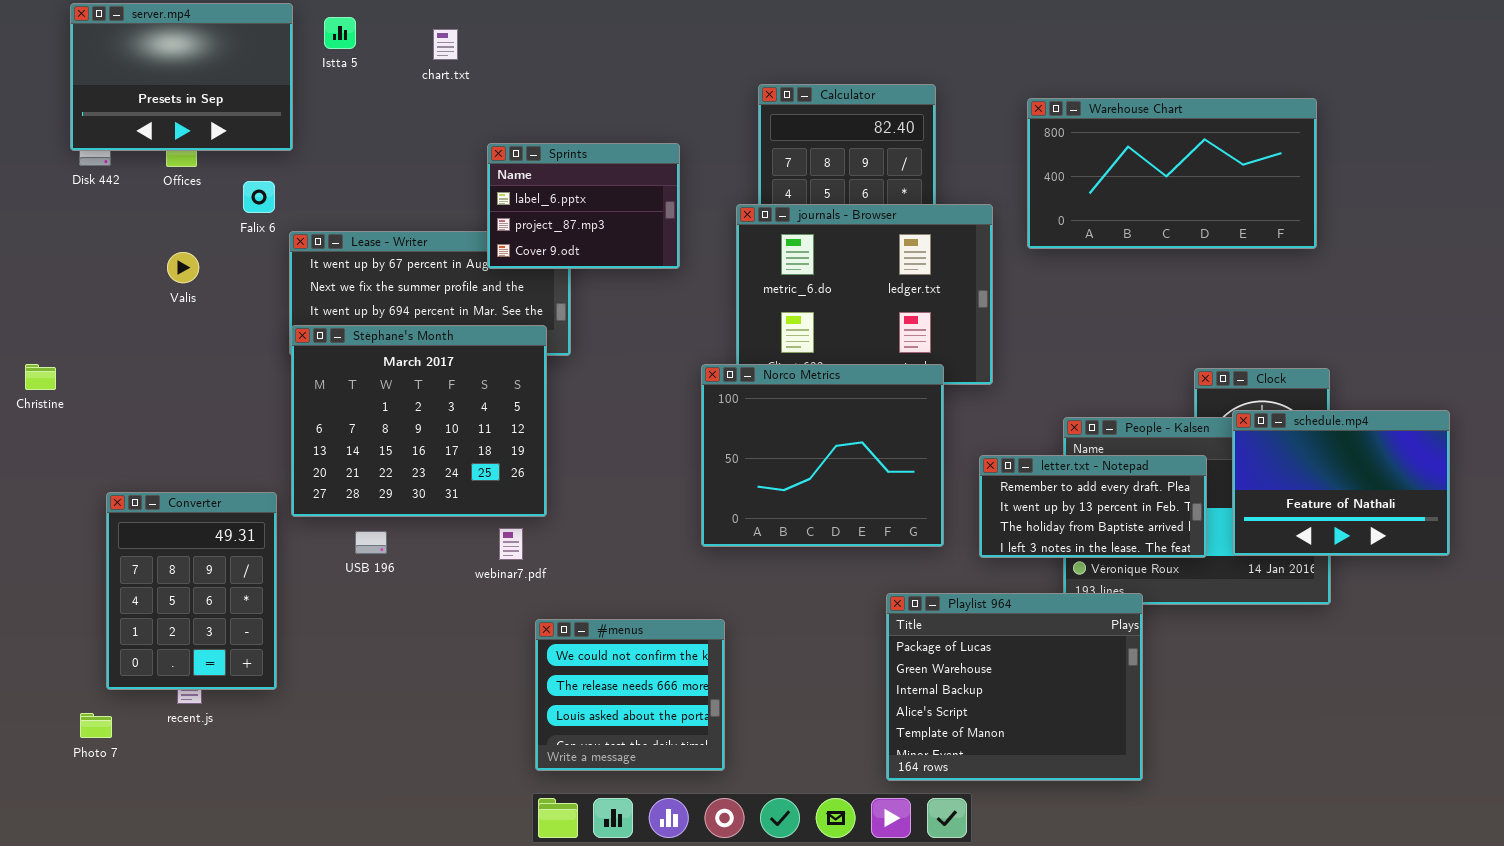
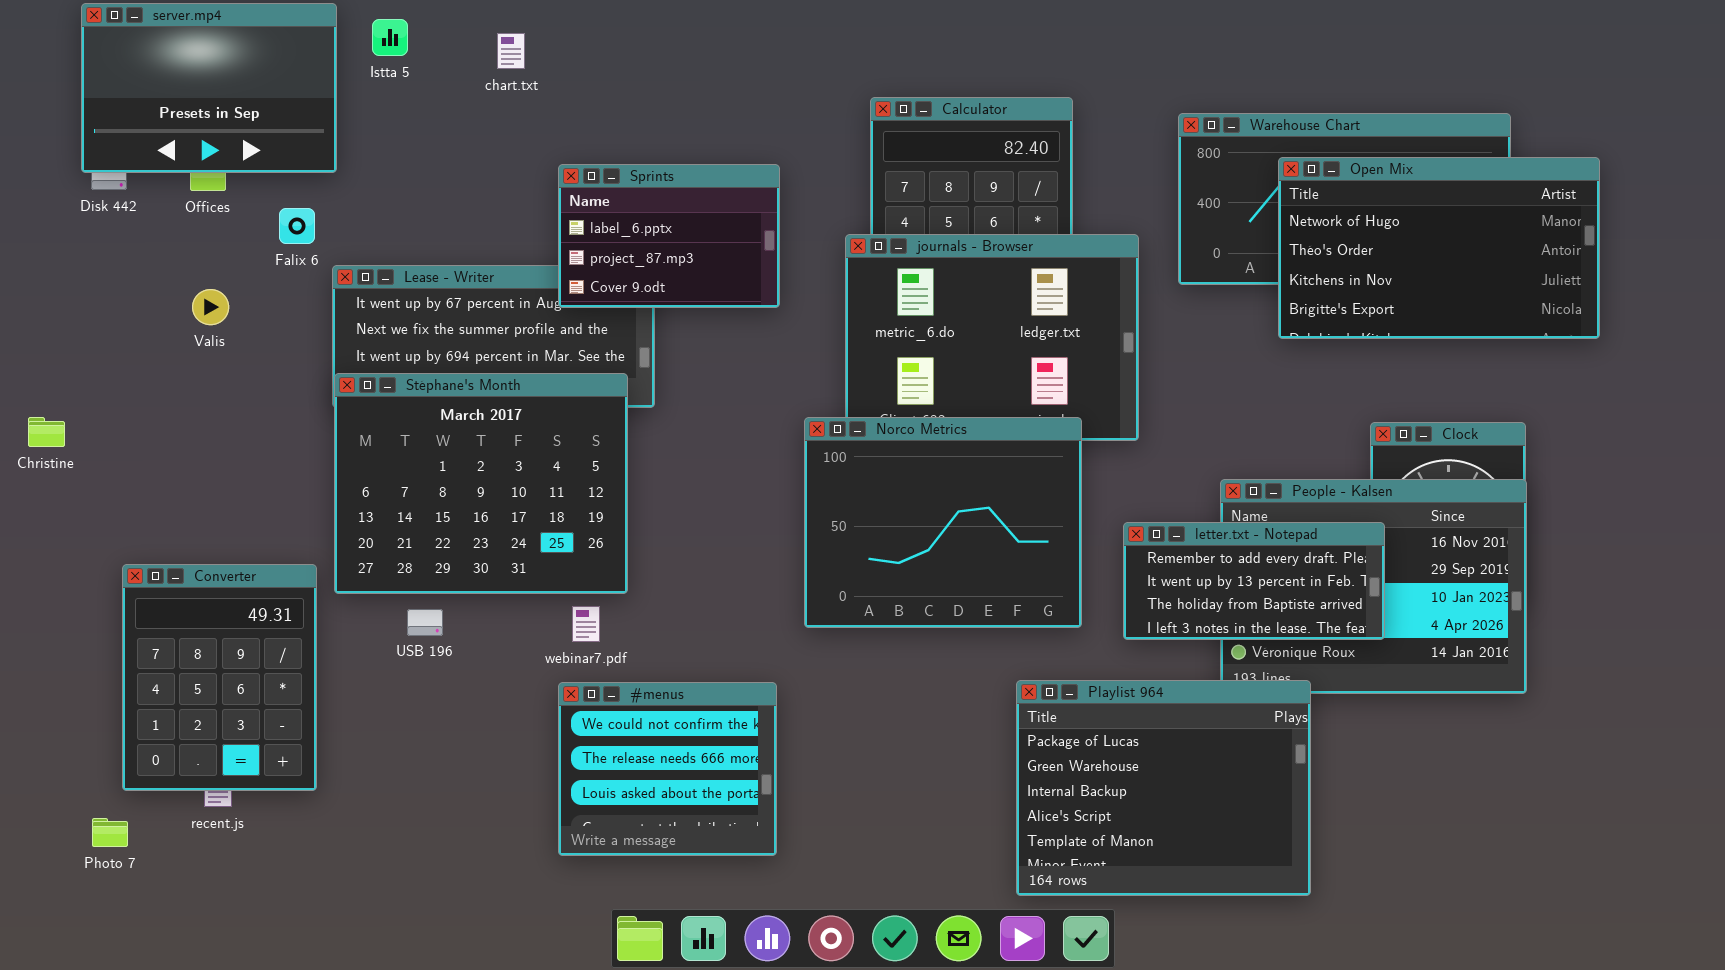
Open Mix: none -> [1278,157,1600,339], opened
schedule.mp4: [1232,410,1450,556] -> none, closed
#menus: [535,619,725,771] -> [558,682,777,856], moved

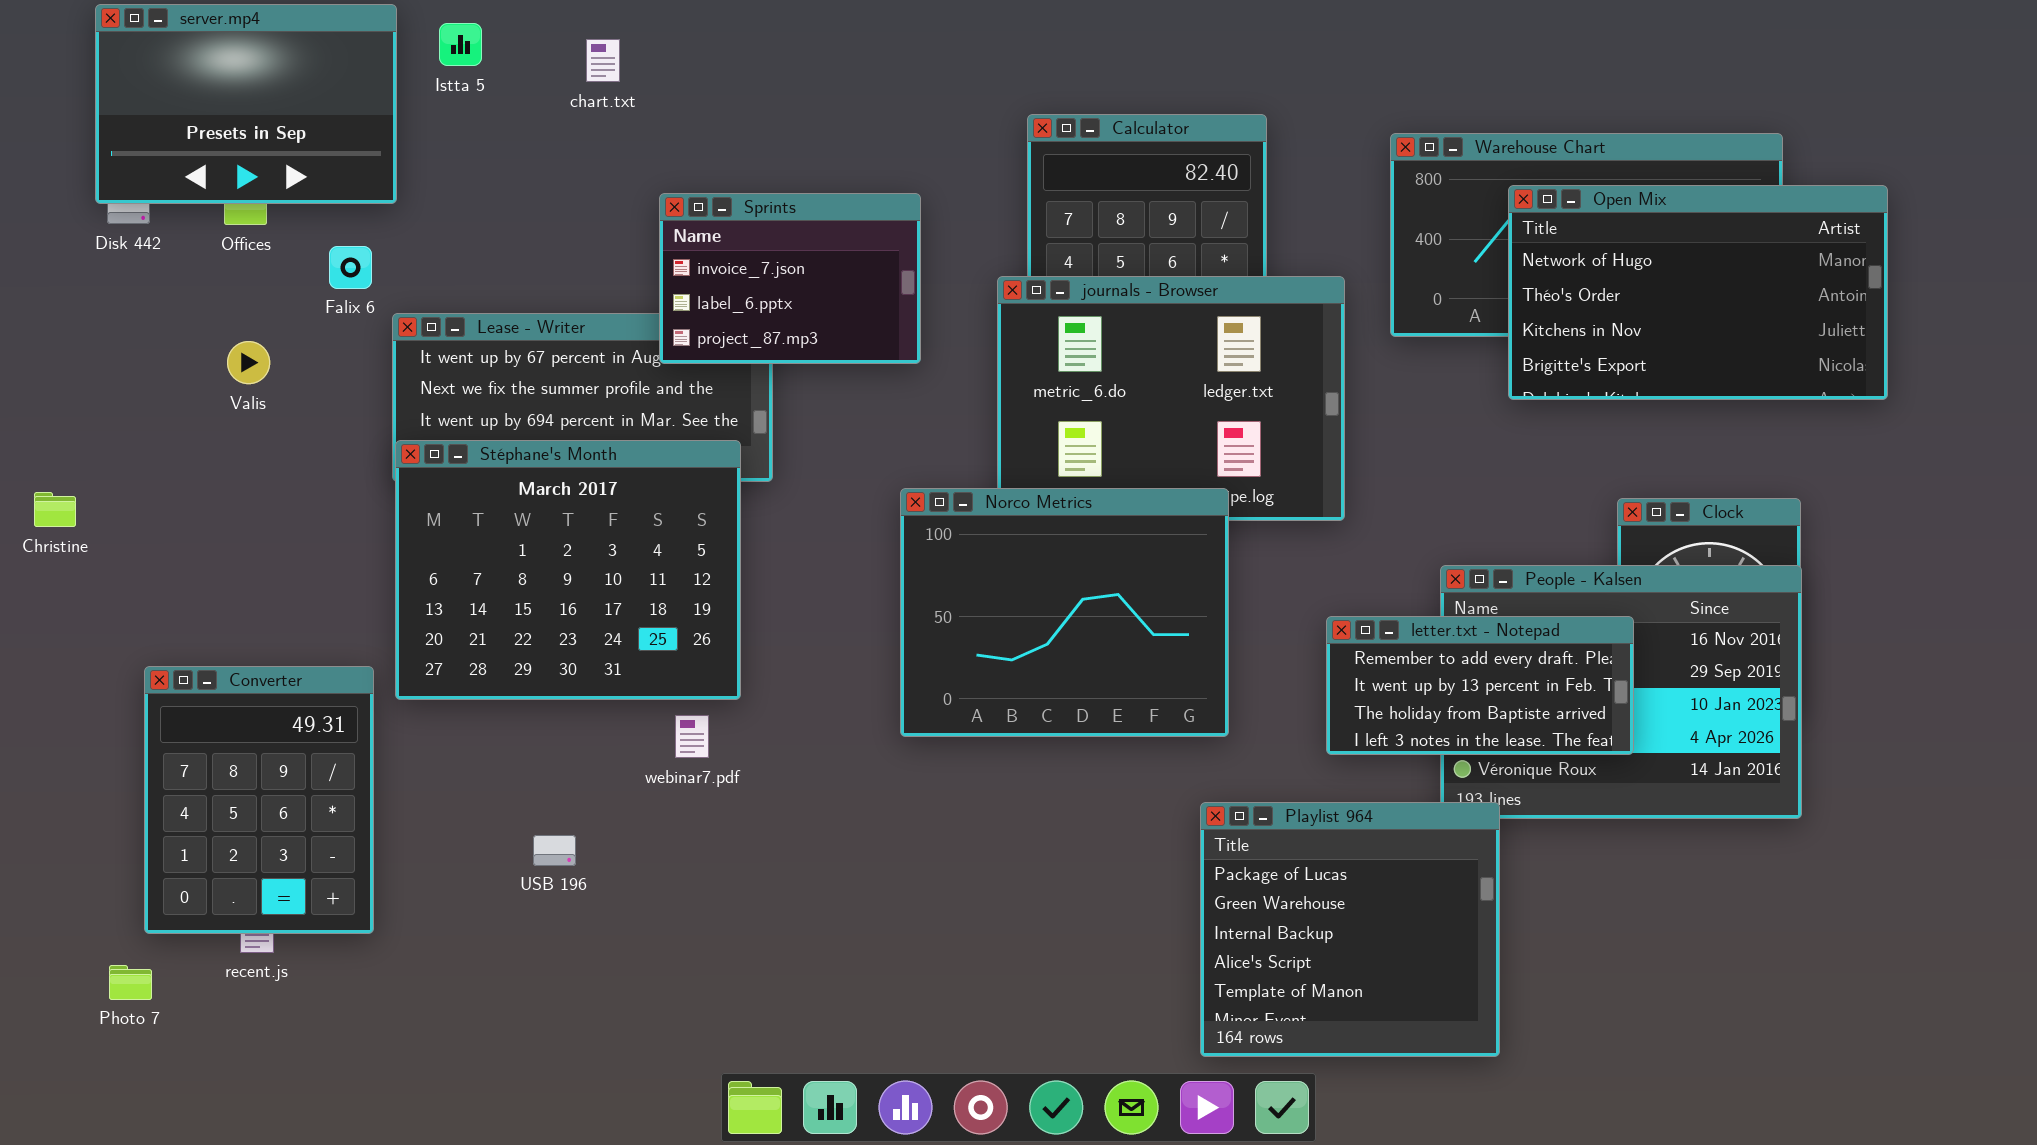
Sprints: [558,164,780,308] -> [659,193,921,364], scrolled up 1 row
Norco Metrics: [804,417,1082,628] -> [900,488,1229,737], moved
USB 196: [407,609,443,636] -> [533,835,576,866], moved
Playlist 964: [1016,680,1311,896] -> [1200,802,1500,1057], resized
#menus: [558,682,777,856] -> none, closed

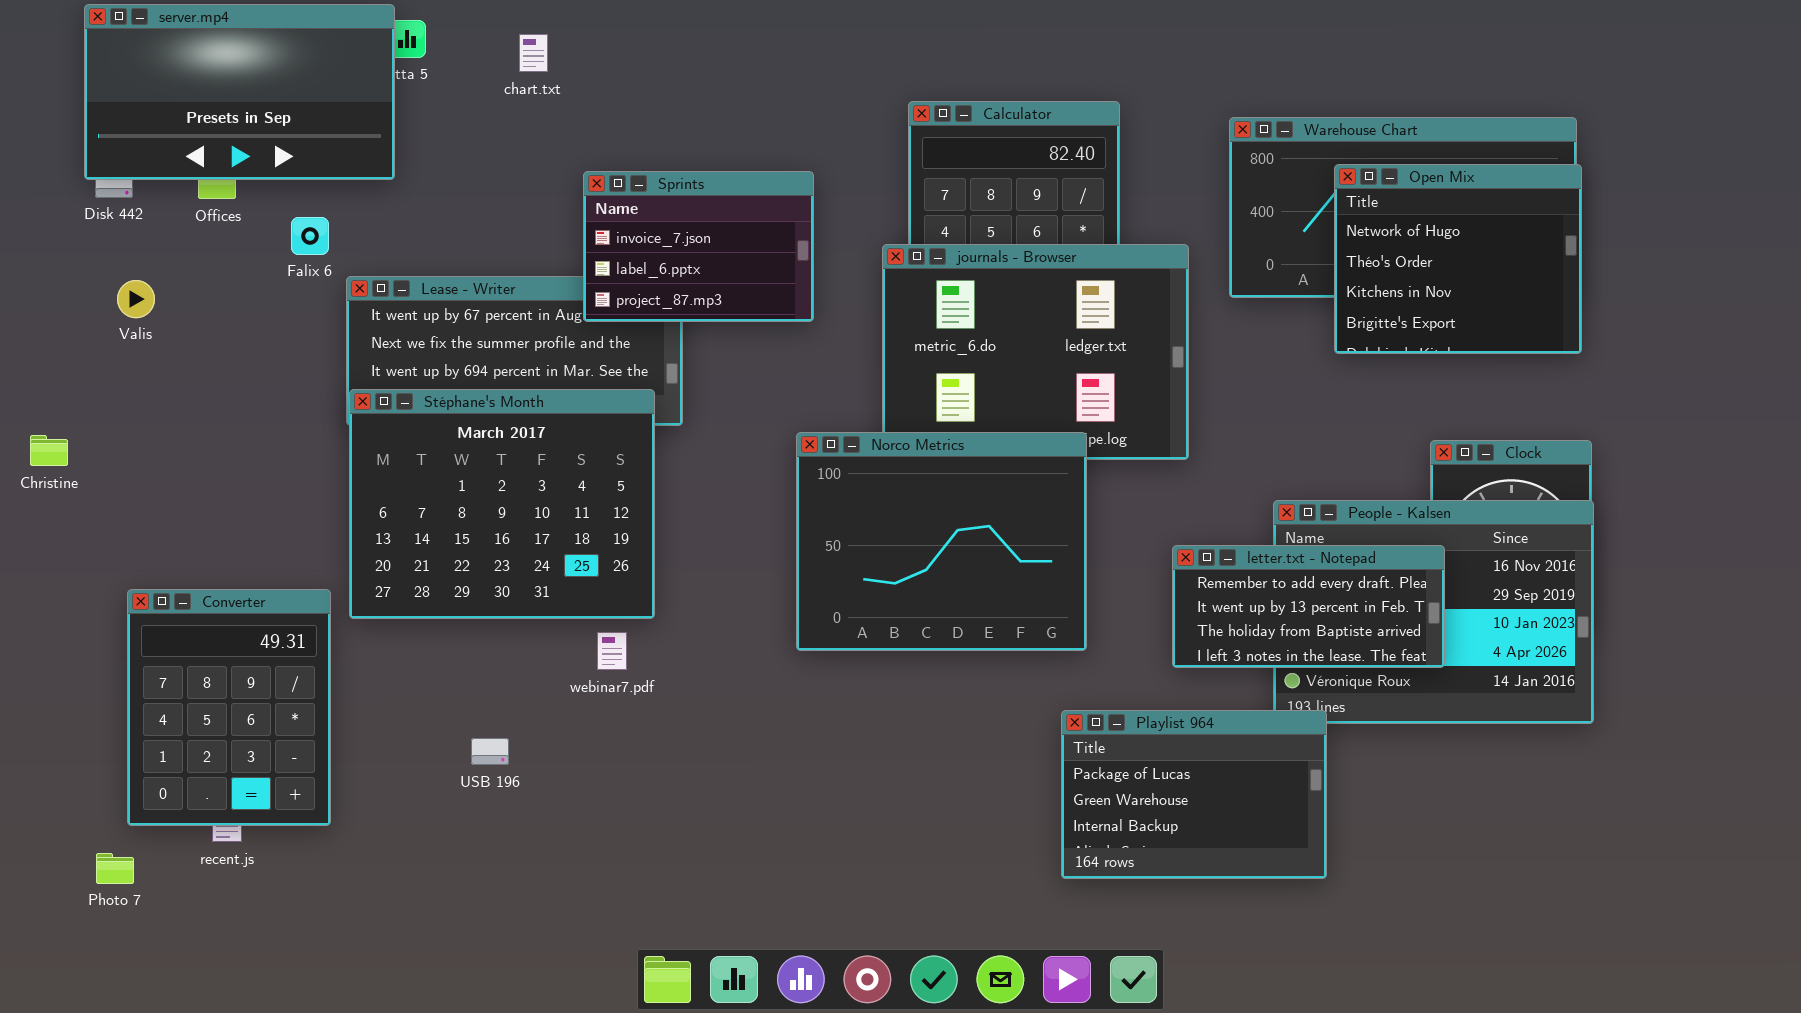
server.mp4: [95,4,397,204] -> [84,4,395,180], resized
Open Mix: [1508,185,1888,400] -> [1334,164,1582,354], resized
Valis: [227,341,270,384] -> [117,280,155,318], moved
Playlist 964: [1200,802,1500,1057] -> [1061,710,1327,879], resized

